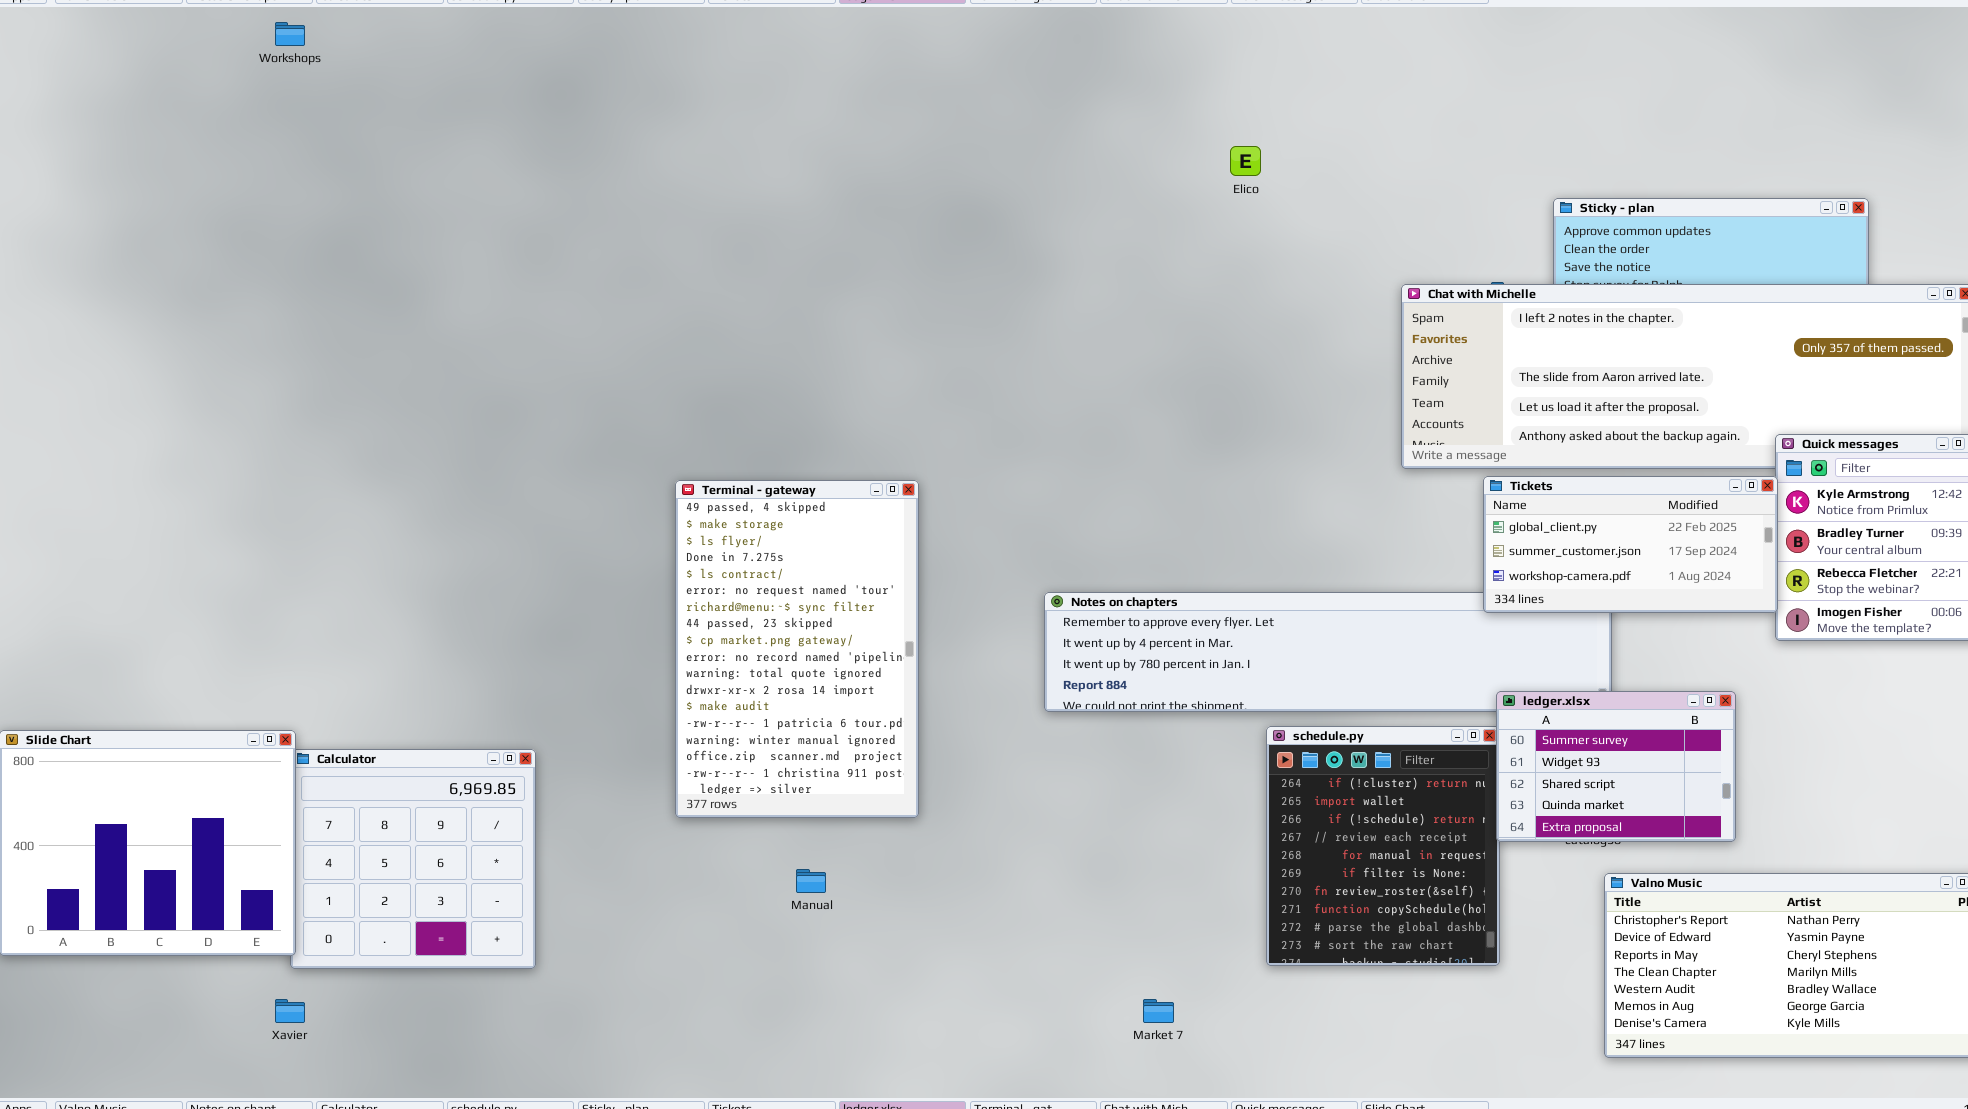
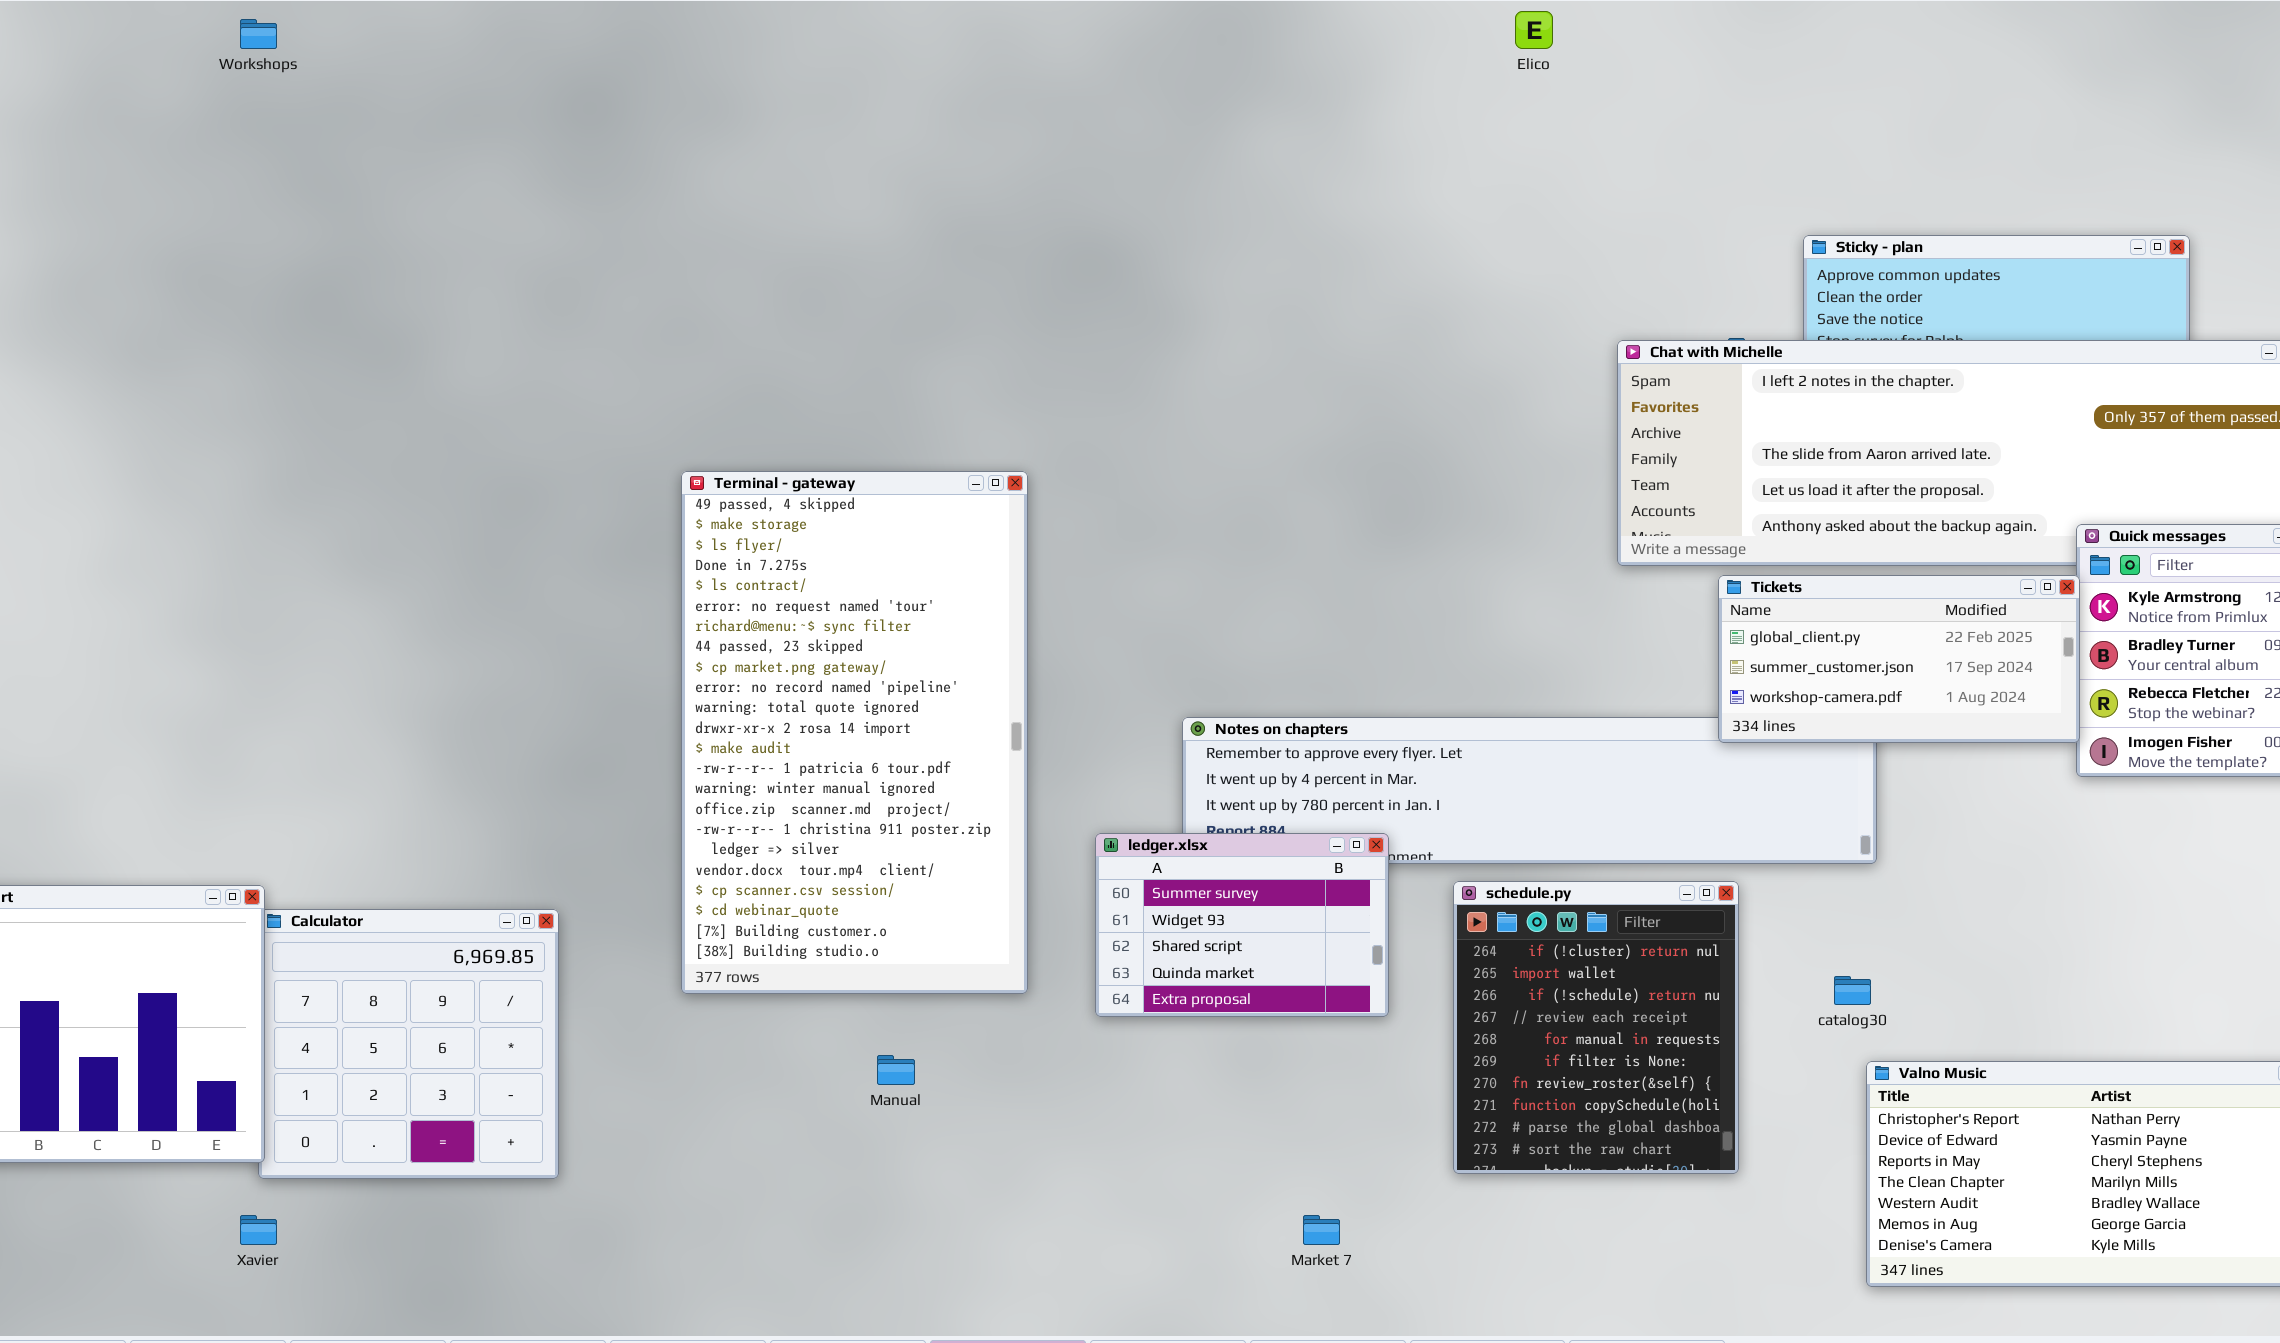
Elico: [1230,146,1261,176] -> [1515,11,1553,49], moved
Terminal - gateway: [675,480,919,818] -> [681,471,1028,994], resized
ledger.xlsx: [1496,691,1736,842] -> [1095,833,1389,1017], moved

